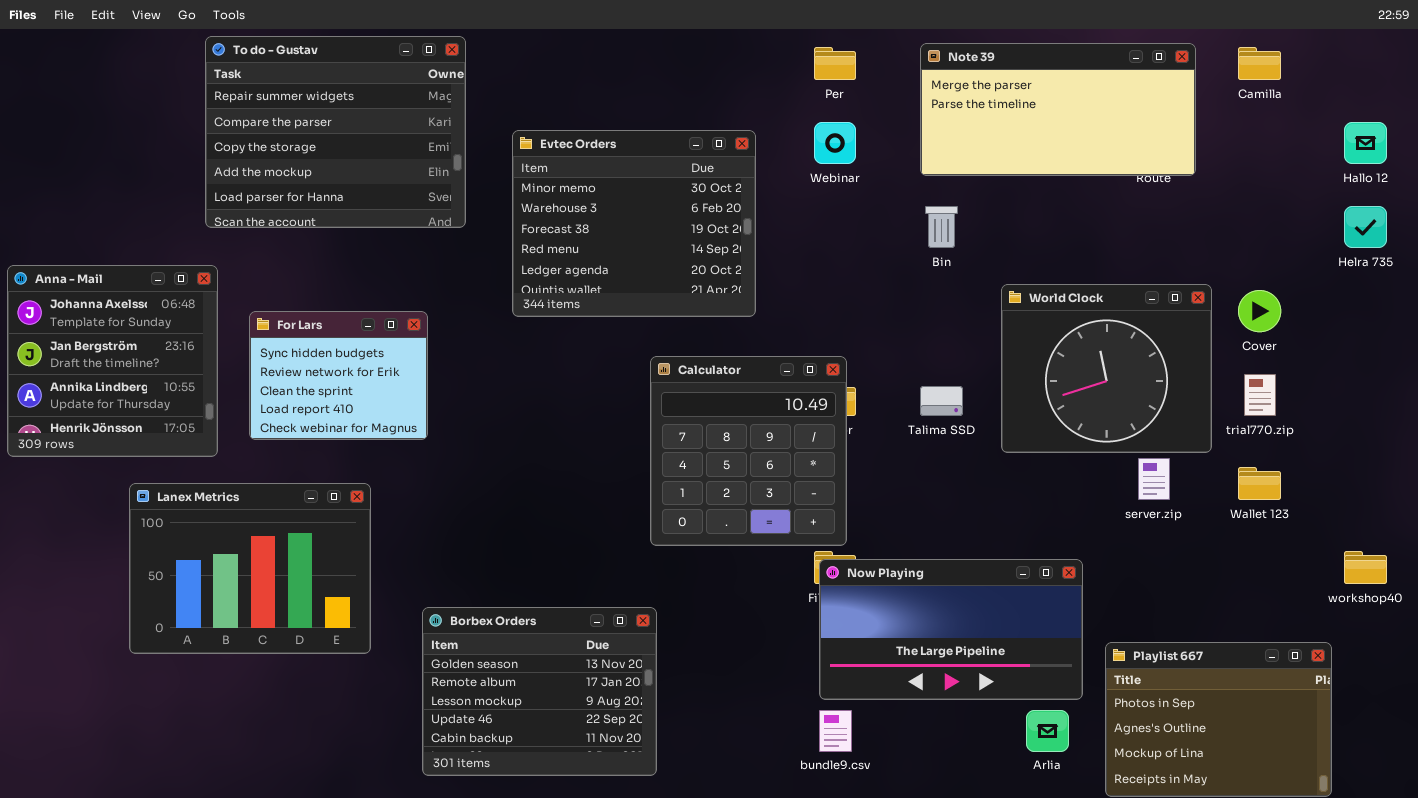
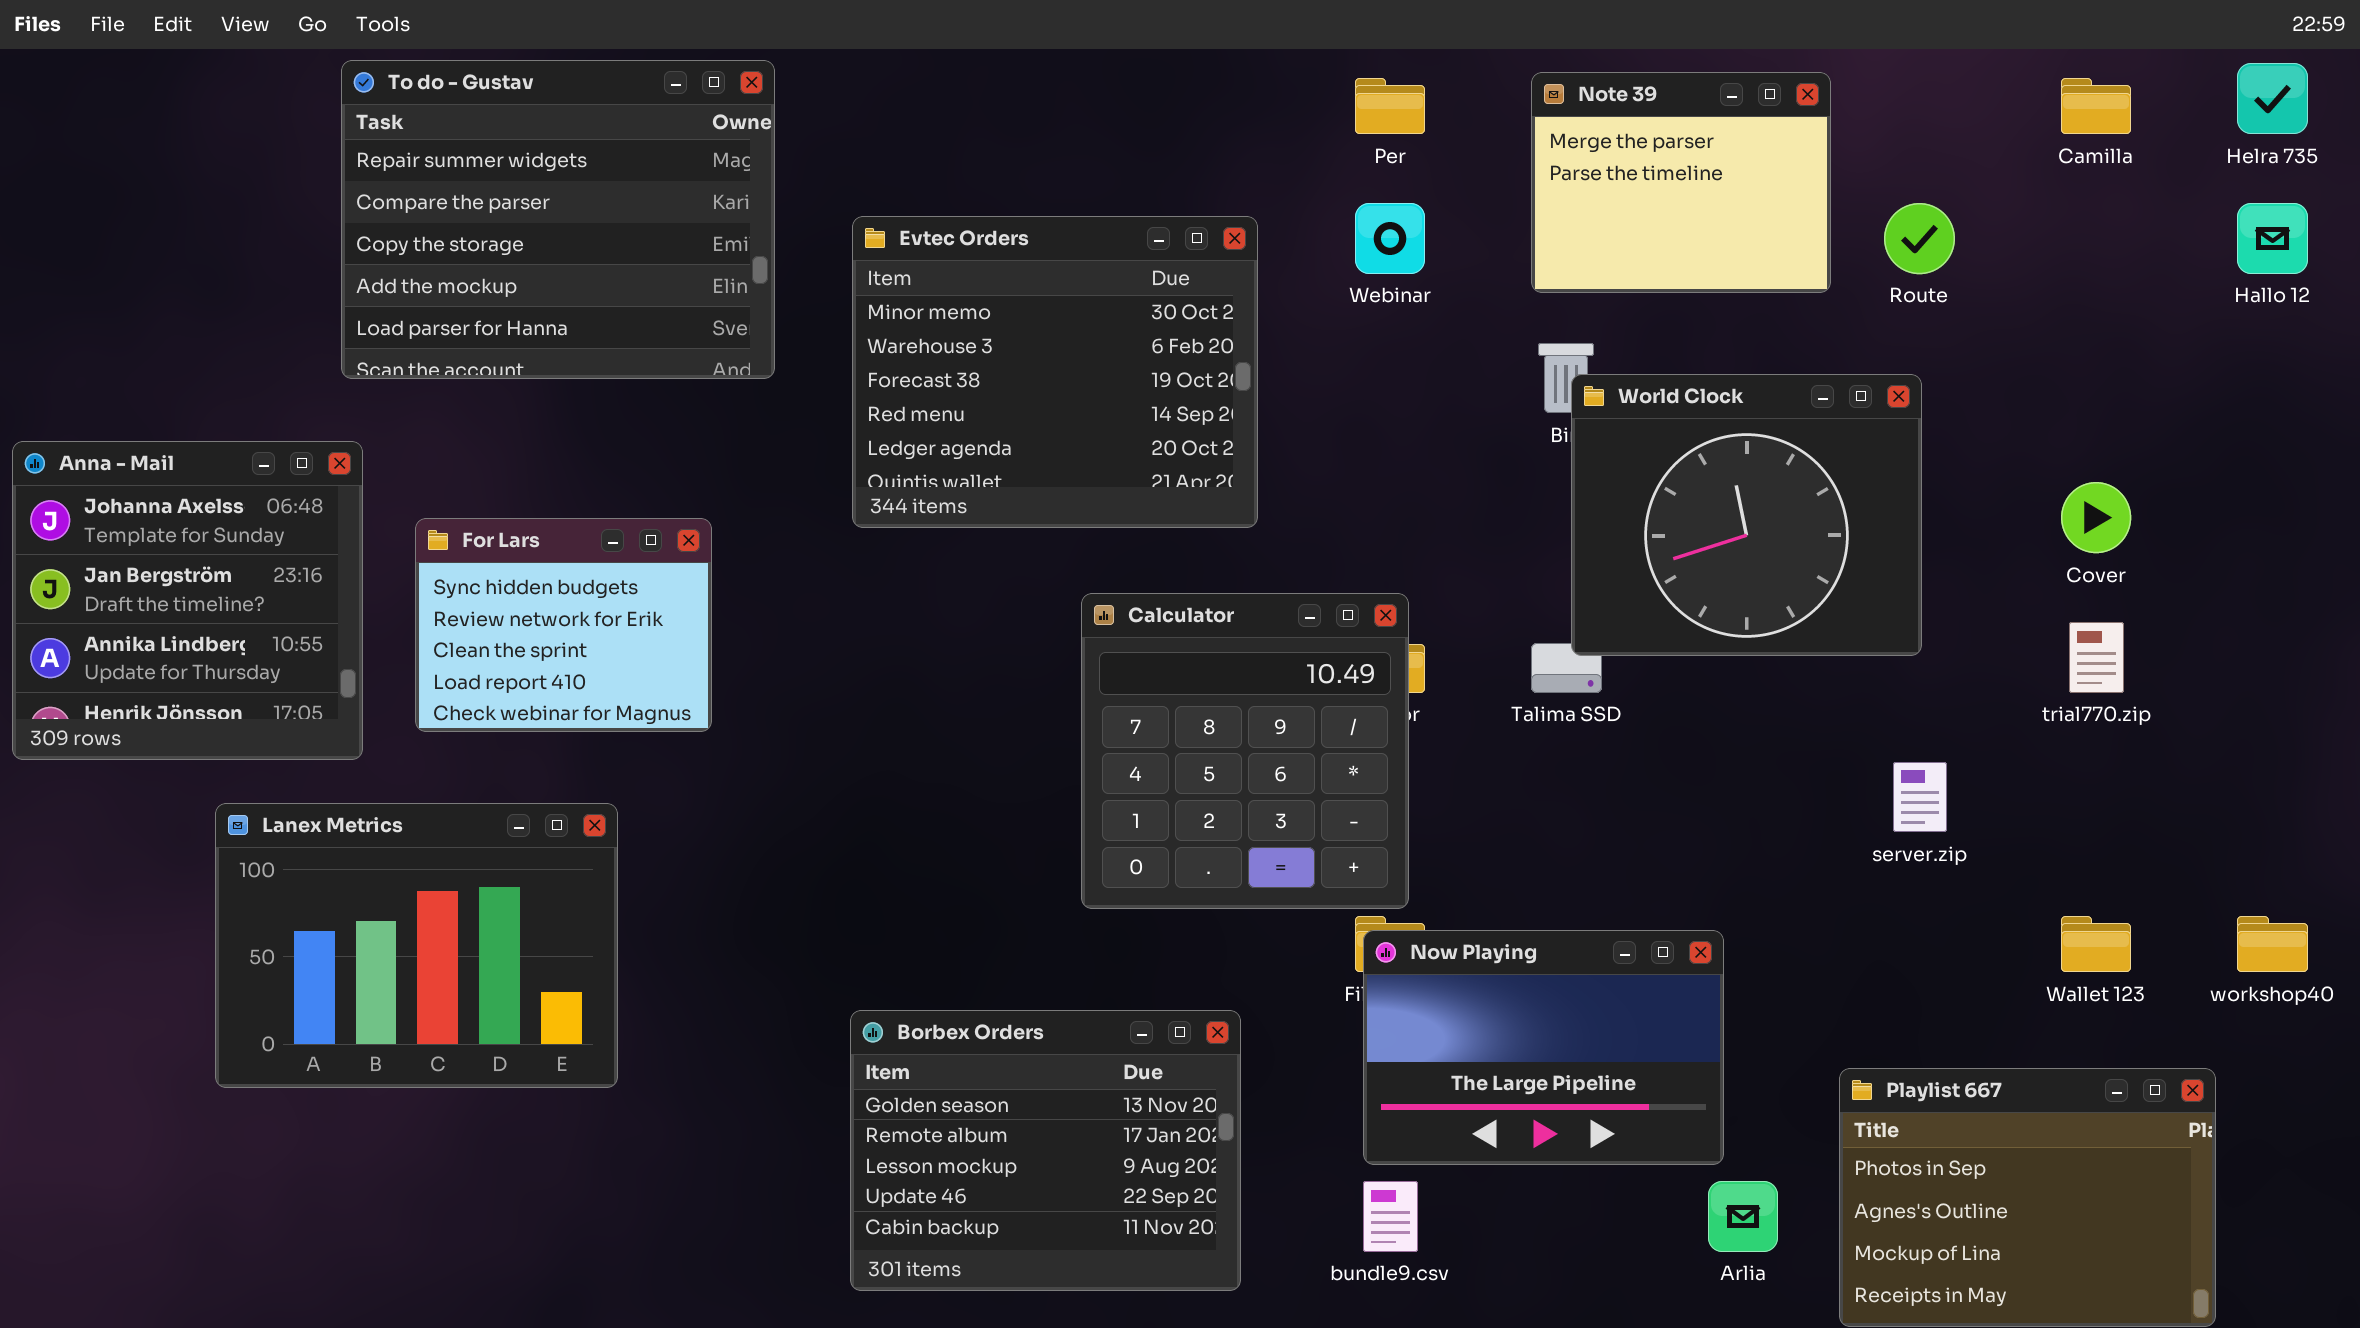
Note 39: [920,43,1196,176] -> [1531,72,1831,293], resized
Helra 735: [1344,206,1387,248] -> [2237,63,2308,134], moved
World Clock: [1001,284,1212,453] -> [1571,374,1922,656], moved
Wallet 123: [1238,467,1281,500] -> [2061,916,2131,972], moved
Now Playing: [819,559,1083,700] -> [1363,930,1724,1165], resized
Borbex Orders: [422,607,657,776] -> [850,1010,1241,1291], moved

